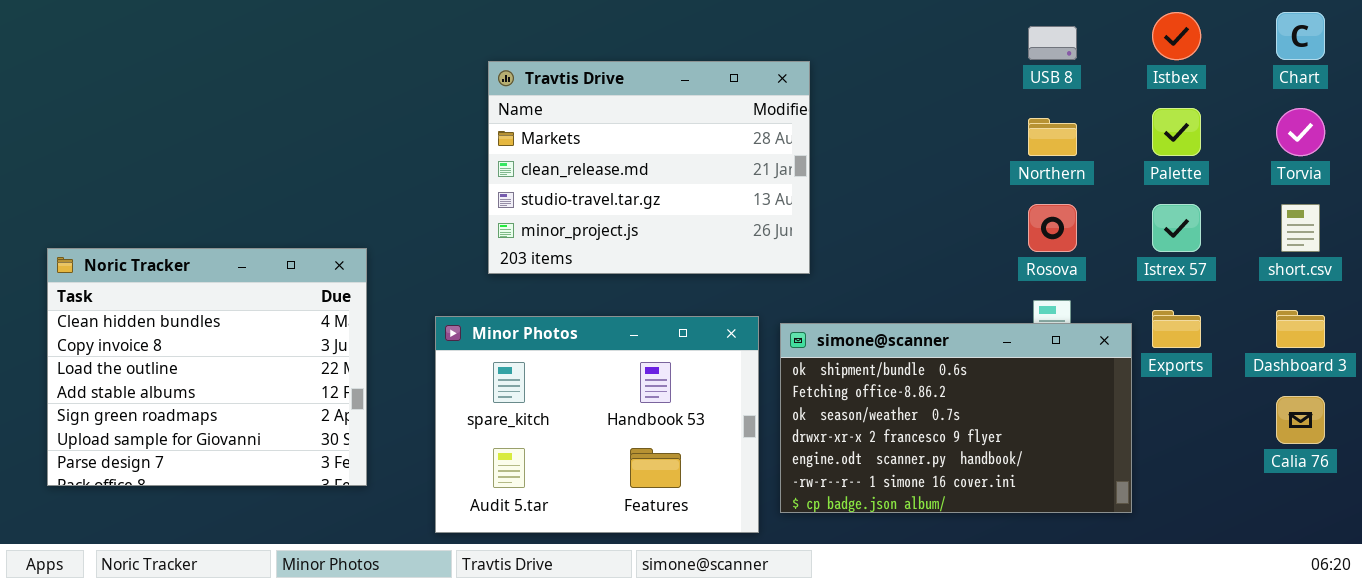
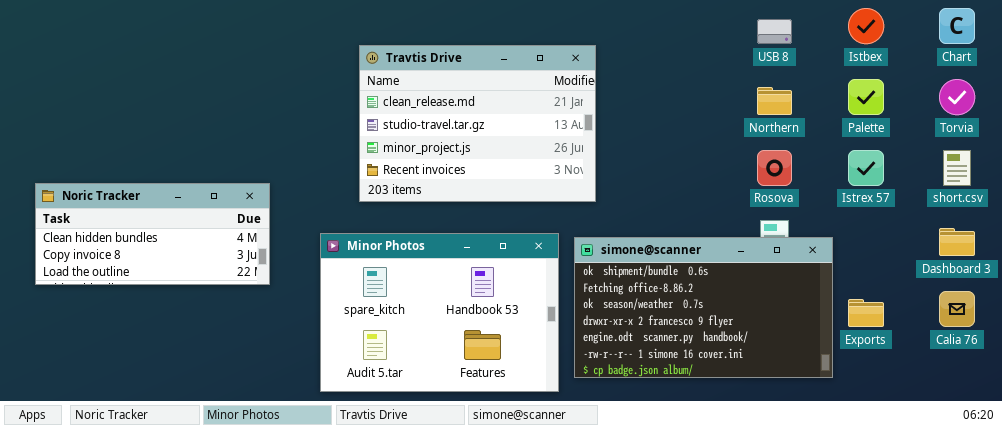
Travtis Drive: [488,61,810,274] -> [359,45,596,202], scrolled down 1 row
Noric Tracker: [47,248,367,486] -> [35,183,270,285], resized
Exports: [1152,310,1201,348] -> [848,299,884,327], moved

